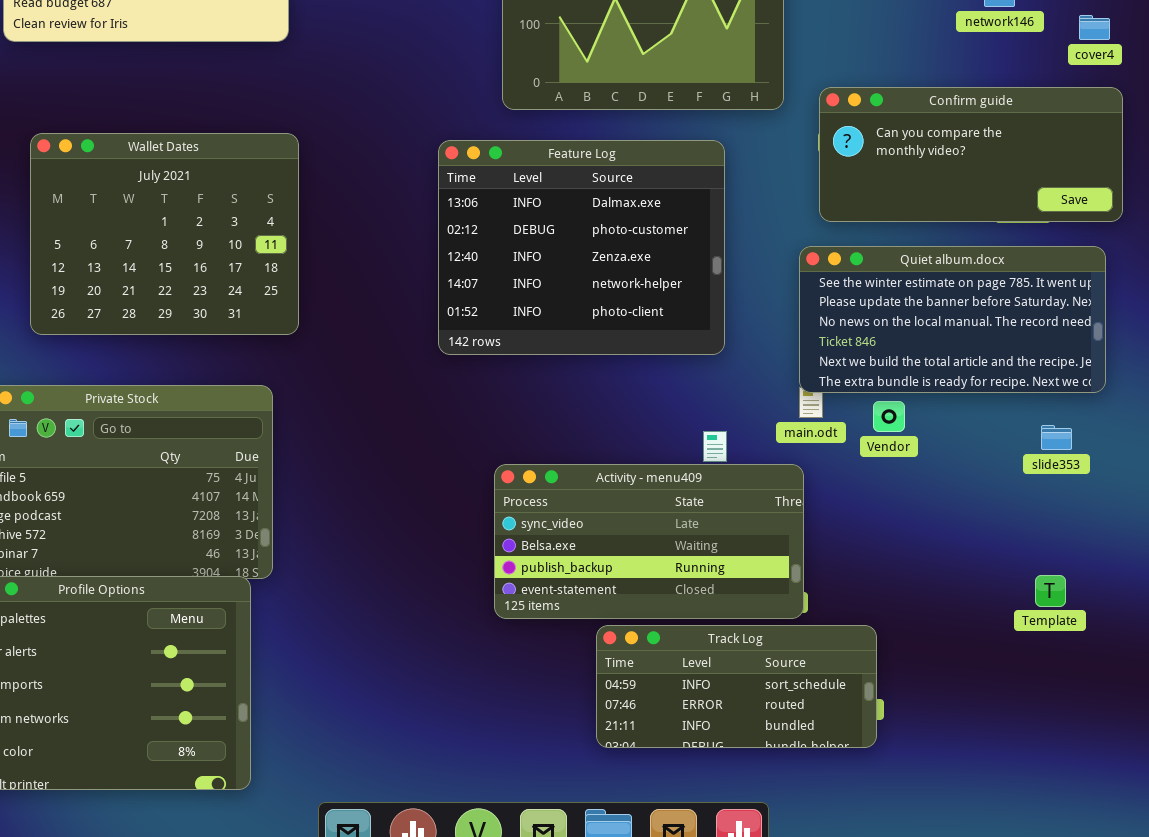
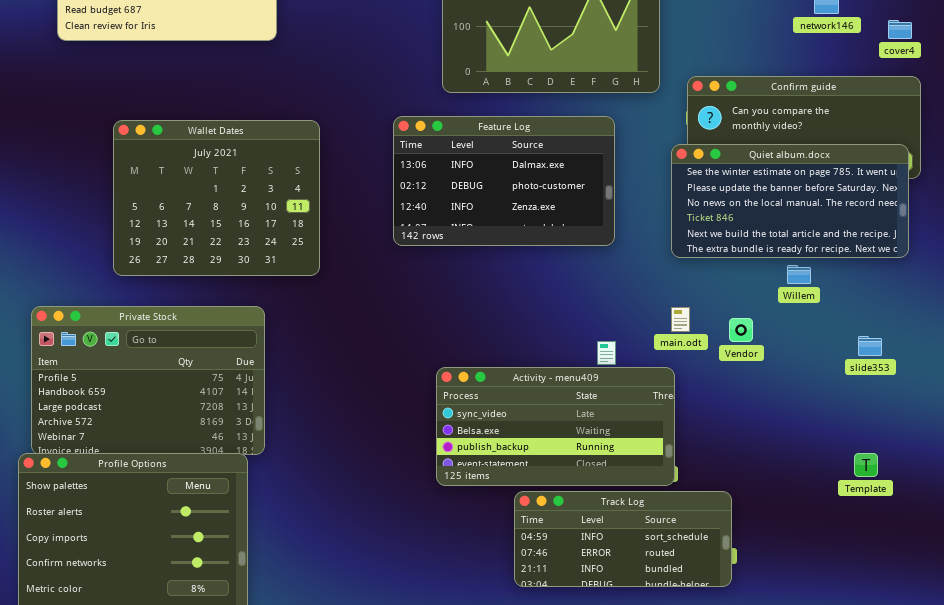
Wallet Dates: [30,133,299,335] -> [113,120,320,276], moved
Feature Log: [438,140,725,355] -> [393,116,615,246], resized
Quiet album.docx: [799,246,1106,393] -> [671,144,909,258], moved

